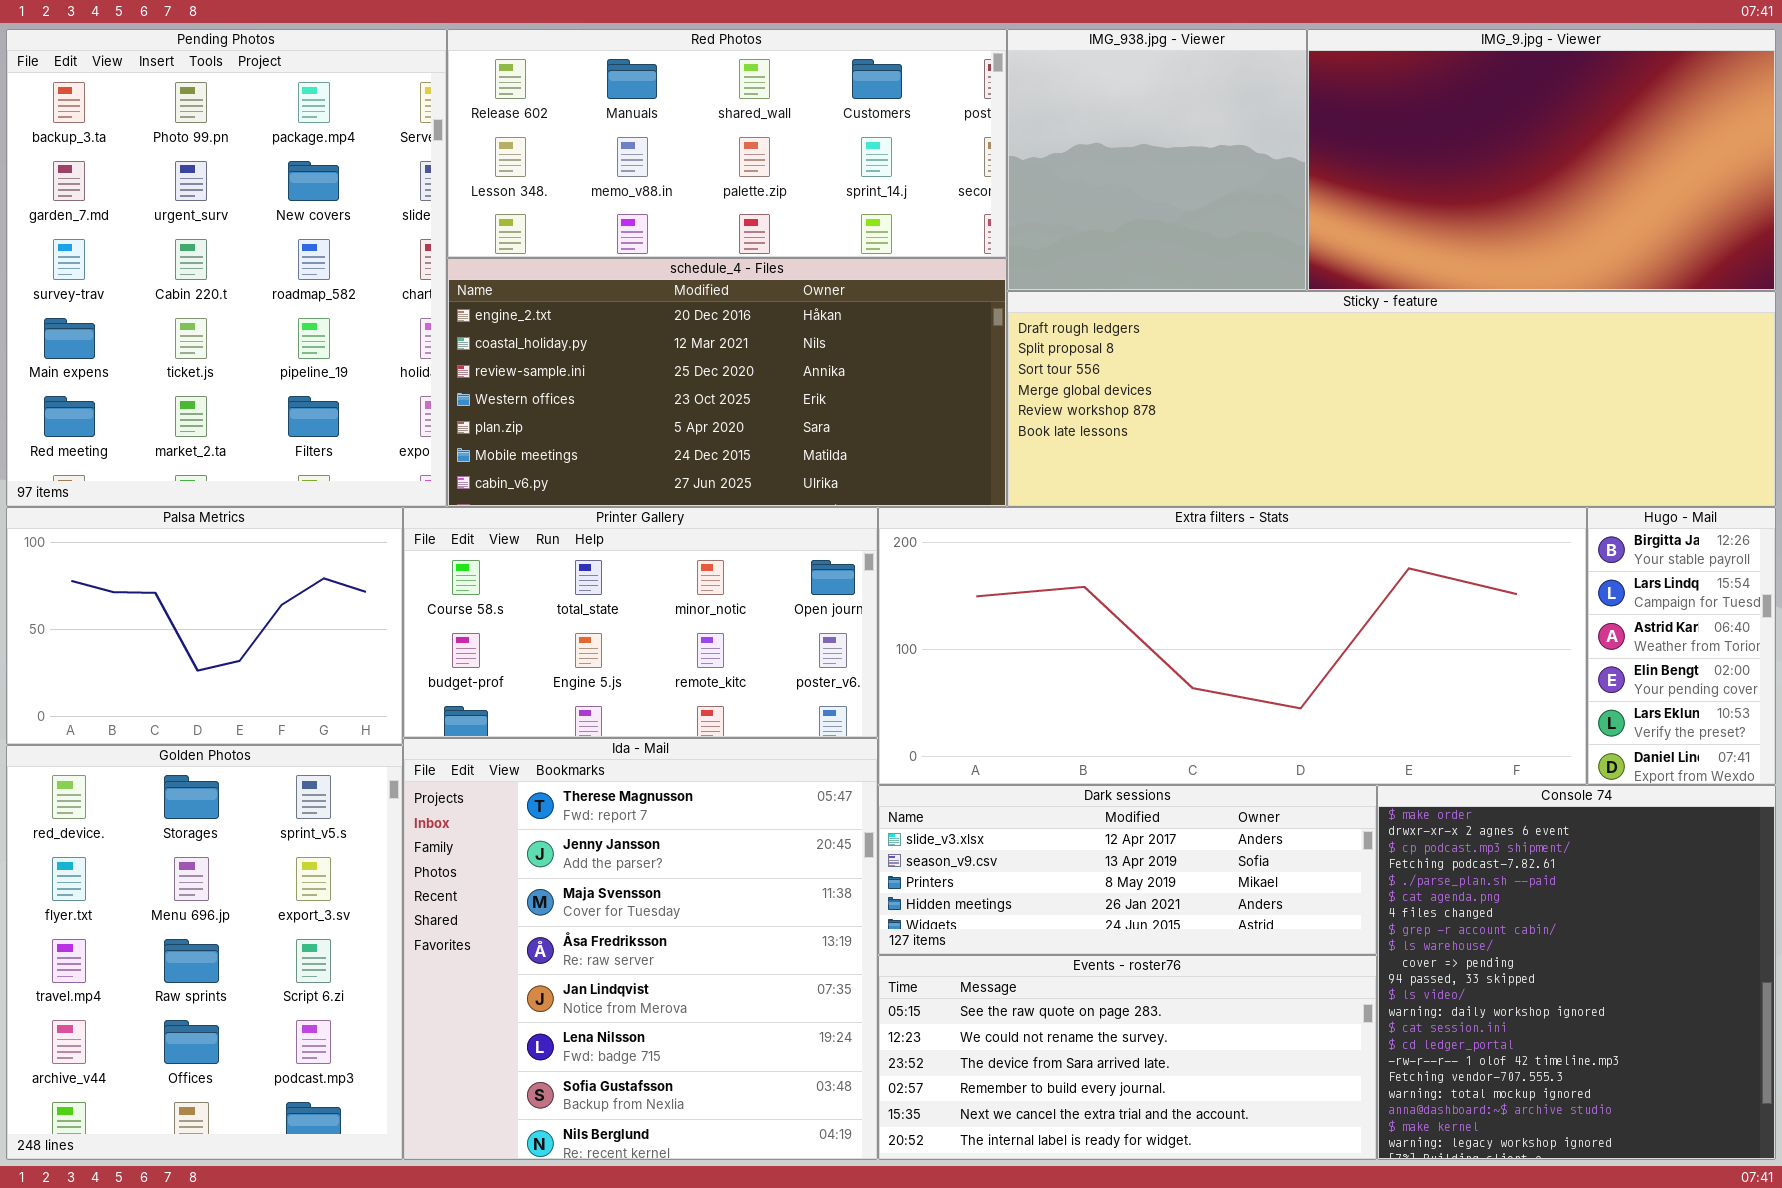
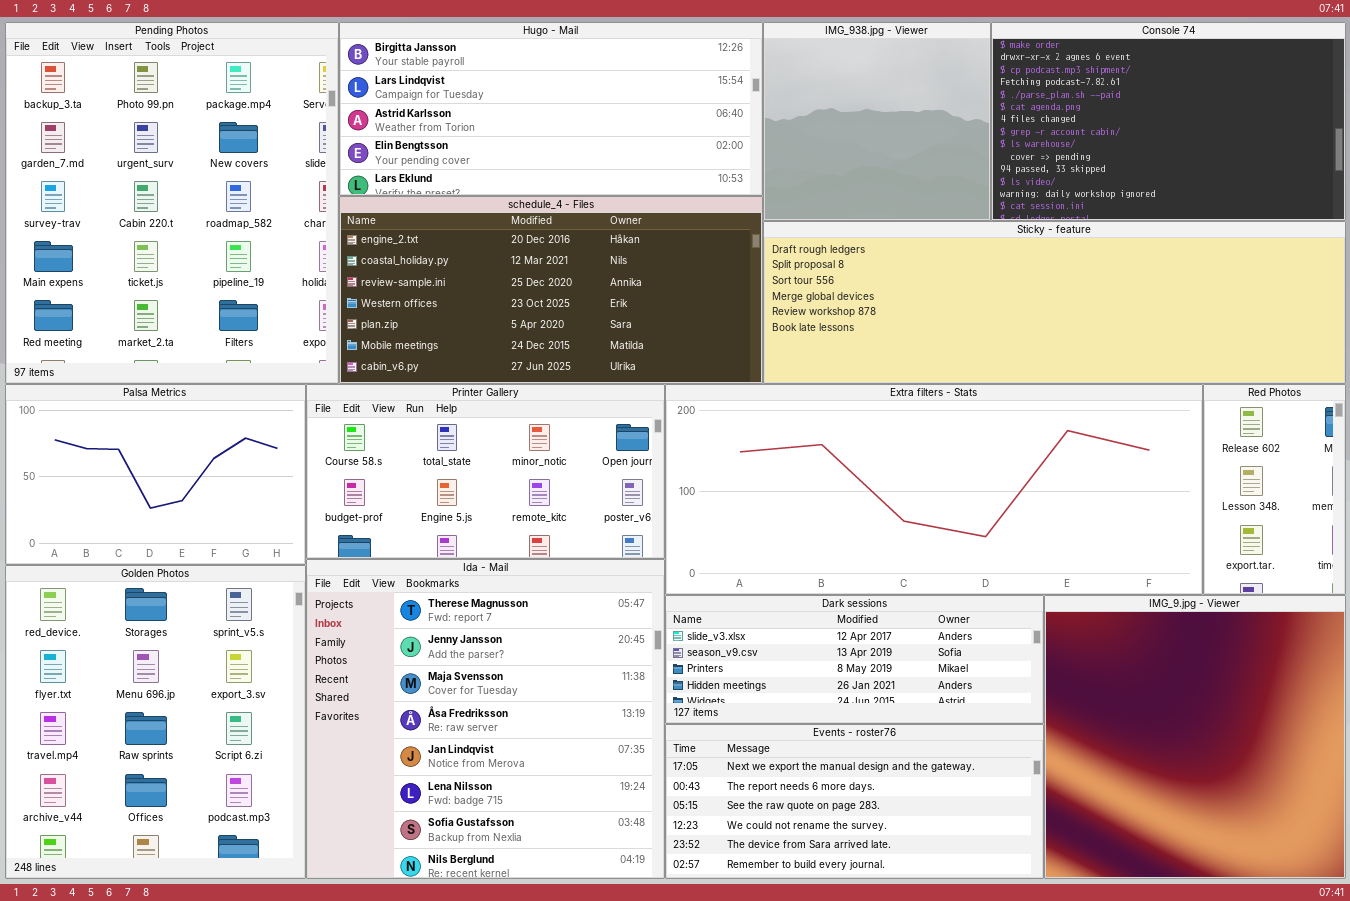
Red Photos: [447,29,1007,258] -> [1203,384,1346,595], moved, resized
IMG_9.jpg - Viewer: [1307,29,1776,291] -> [1044,595,1346,879], moved, resized
Hugo - Mail: [1587,507,1776,785] -> [339,22,763,196], moved, resized
Console 74: [1377,785,1776,1160] -> [991,22,1346,221], moved, resized
Events - roster76: [878,955,1377,1160] -> [665,724,1044,879], scrolled up 2 rows

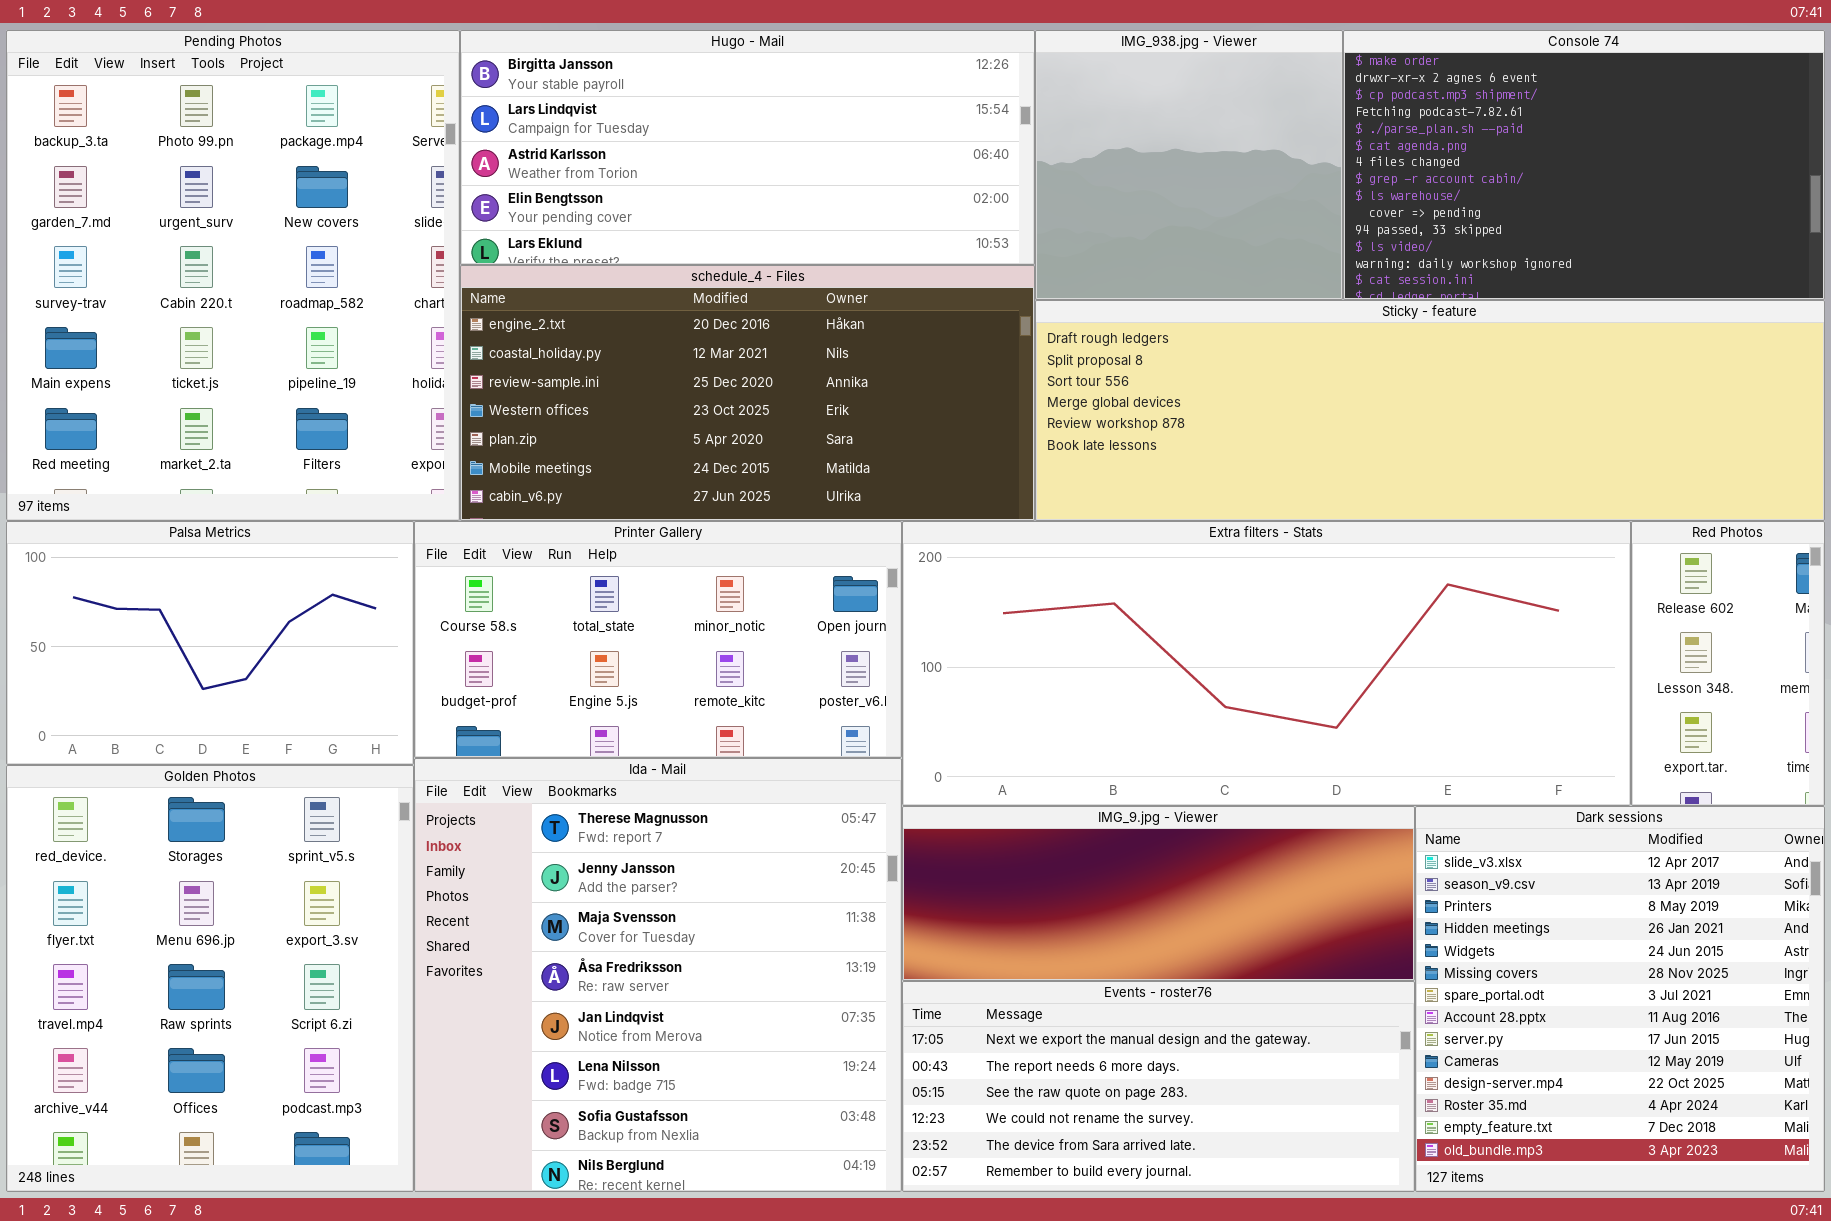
Dark sessions: [665,595,1044,724] -> [1415,806,1825,1192], moved, resized
IMG_9.jpg - Viewer: [1044,595,1346,879] -> [902,806,1415,981], moved, resized

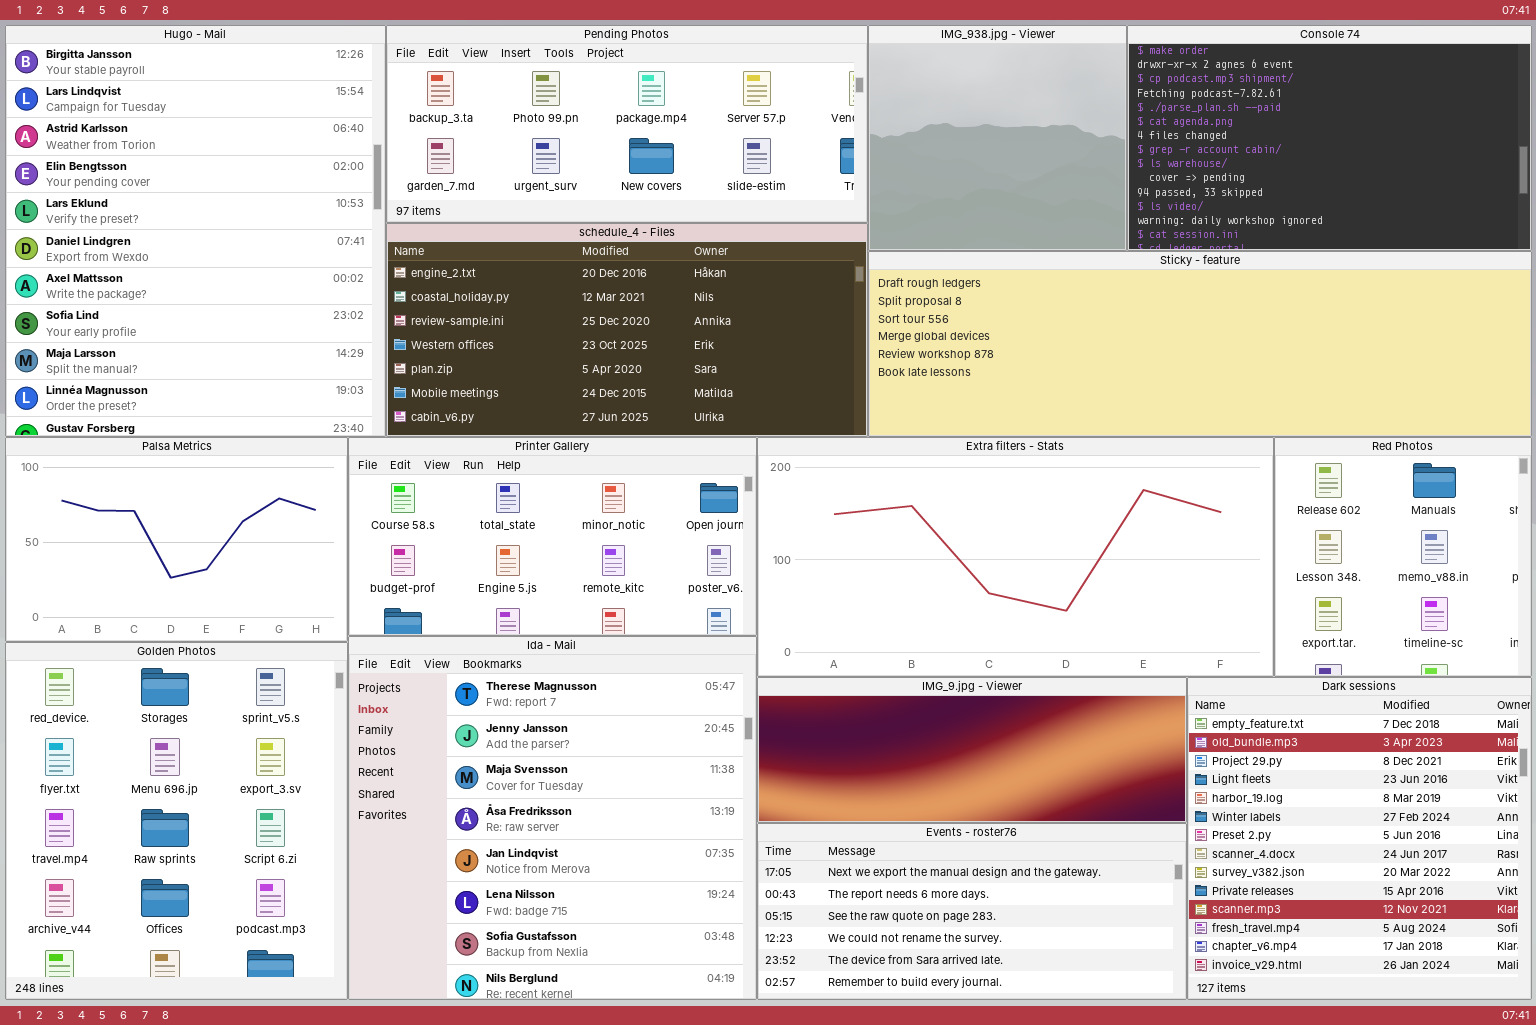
Pending Photos: [6,30,460,521] -> [386,25,868,223], moved, resized
Hugo - Mail: [460,30,1035,265] -> [5,25,386,437], moved, resized
Extra filters - Stats: [902,521,1631,806] -> [757,437,1274,677], resized
Red Photos: [1631,521,1825,806] -> [1274,437,1532,677], resized
Dark sessions: [1415,806,1825,1192] -> [1187,677,1532,1000], scrolled down 12 rows

